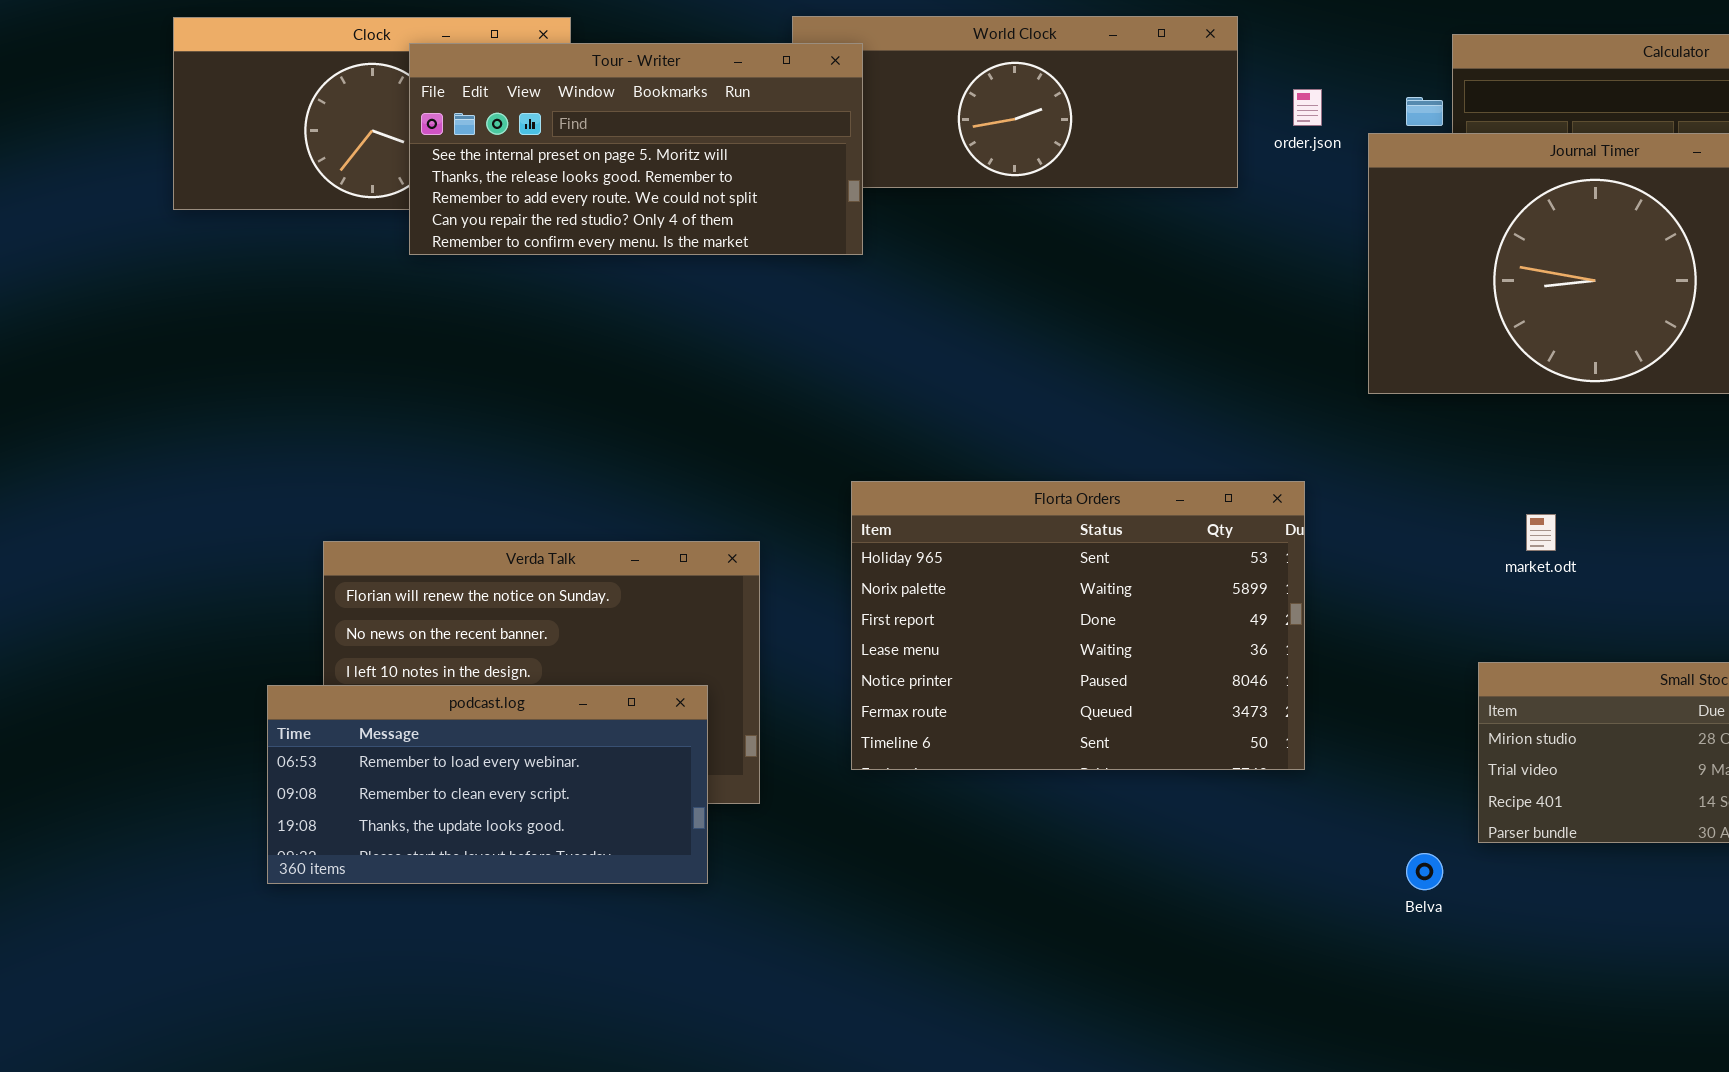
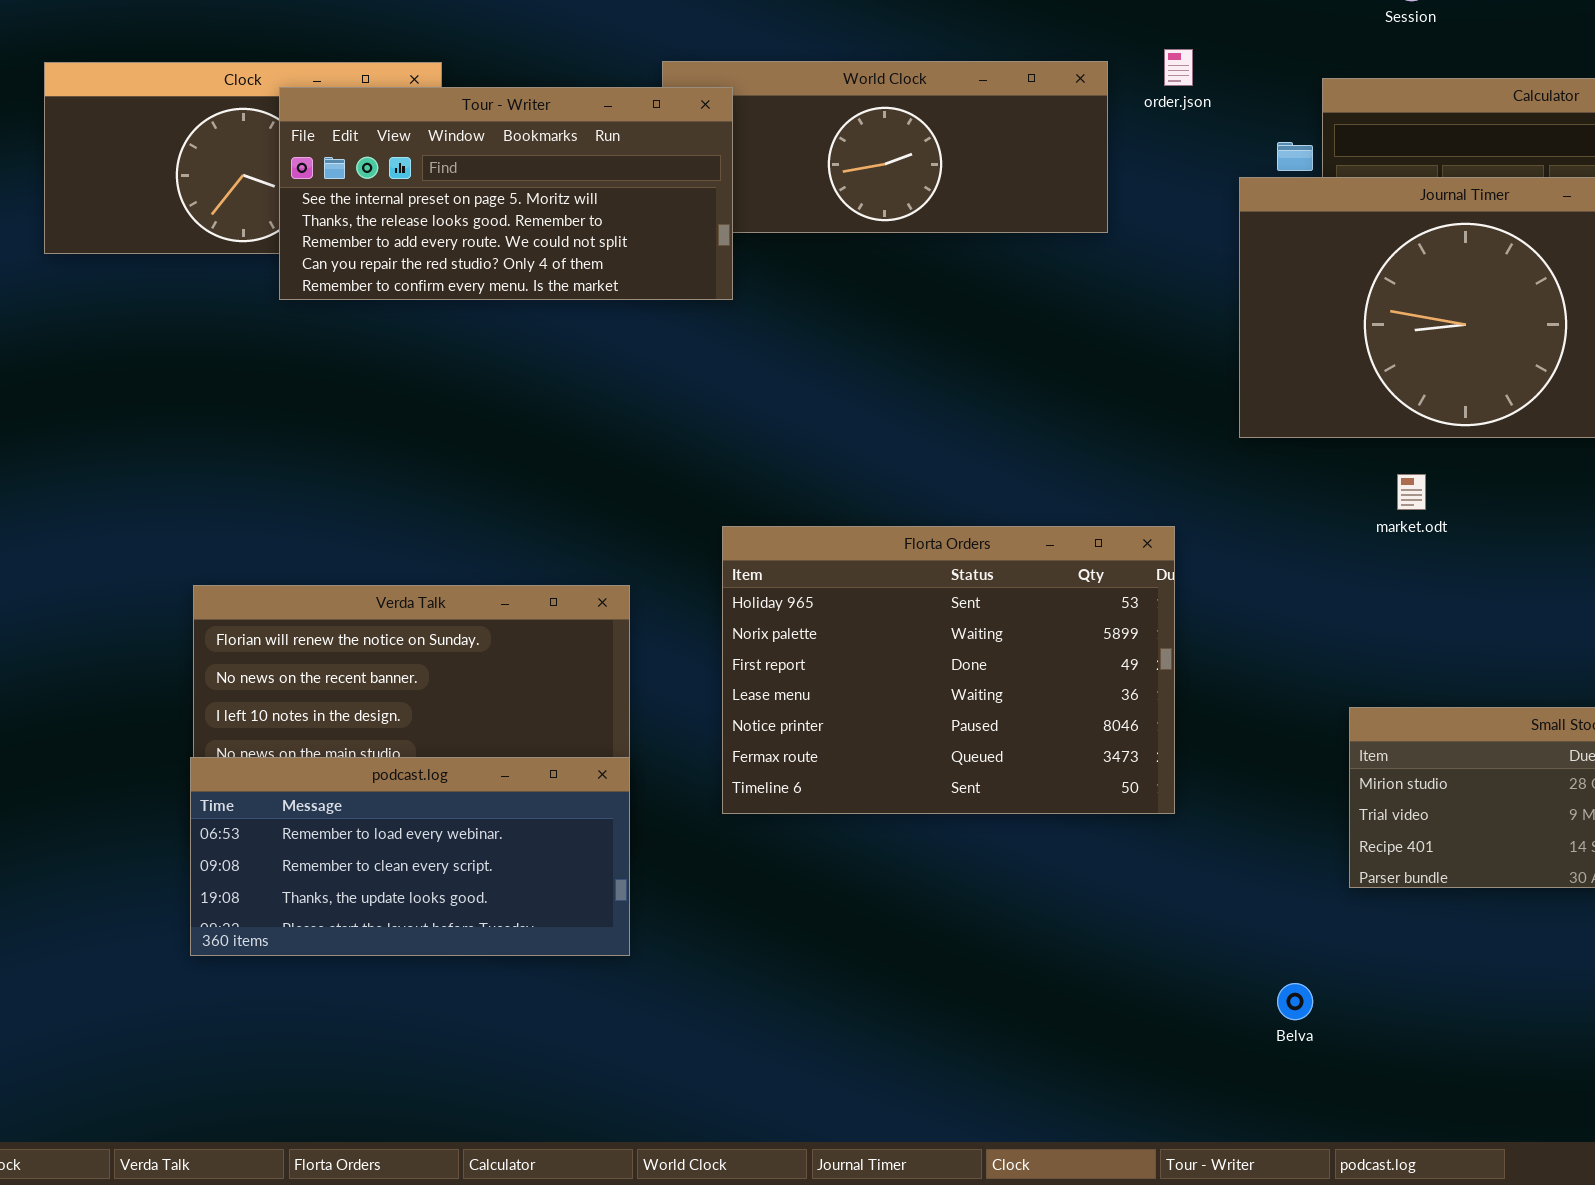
order.json: [1293,89,1322,126] -> [1164,49,1193,86], moved
market.odt: [1526,514,1556,551] -> [1397,474,1426,510], moved
podcast.log: [267,685,708,884] -> [190,757,630,956], moved
Belva: [1406,853,1443,890] -> [1277,983,1313,1020], moved

